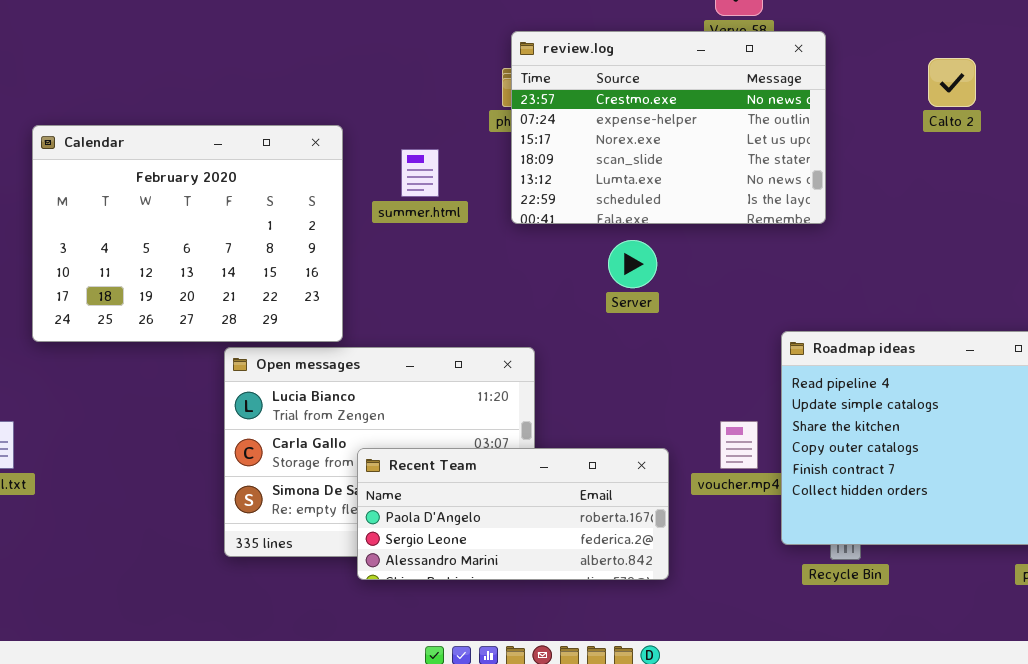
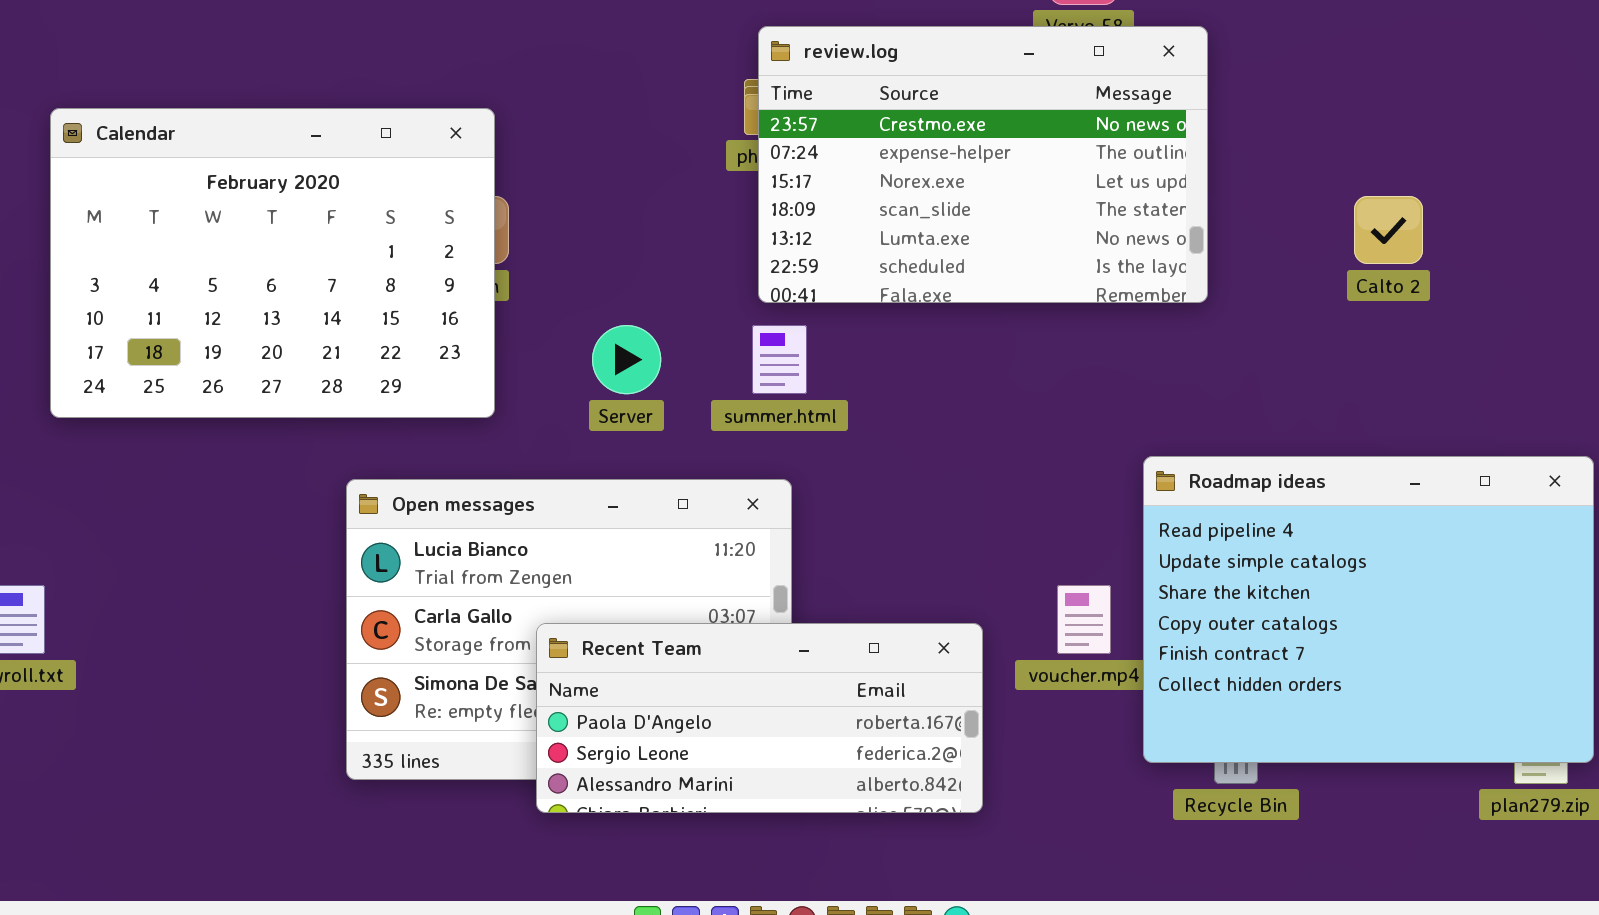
Calto 2: [928,58,976,107] -> [1354,196,1423,264], moved
Calendar: [32,125,343,342] -> [50,108,495,418], moved
summer.html: [401,149,439,197] -> [752,325,807,394], moved
Server: [608,240,657,288] -> [592,325,661,394], moved

